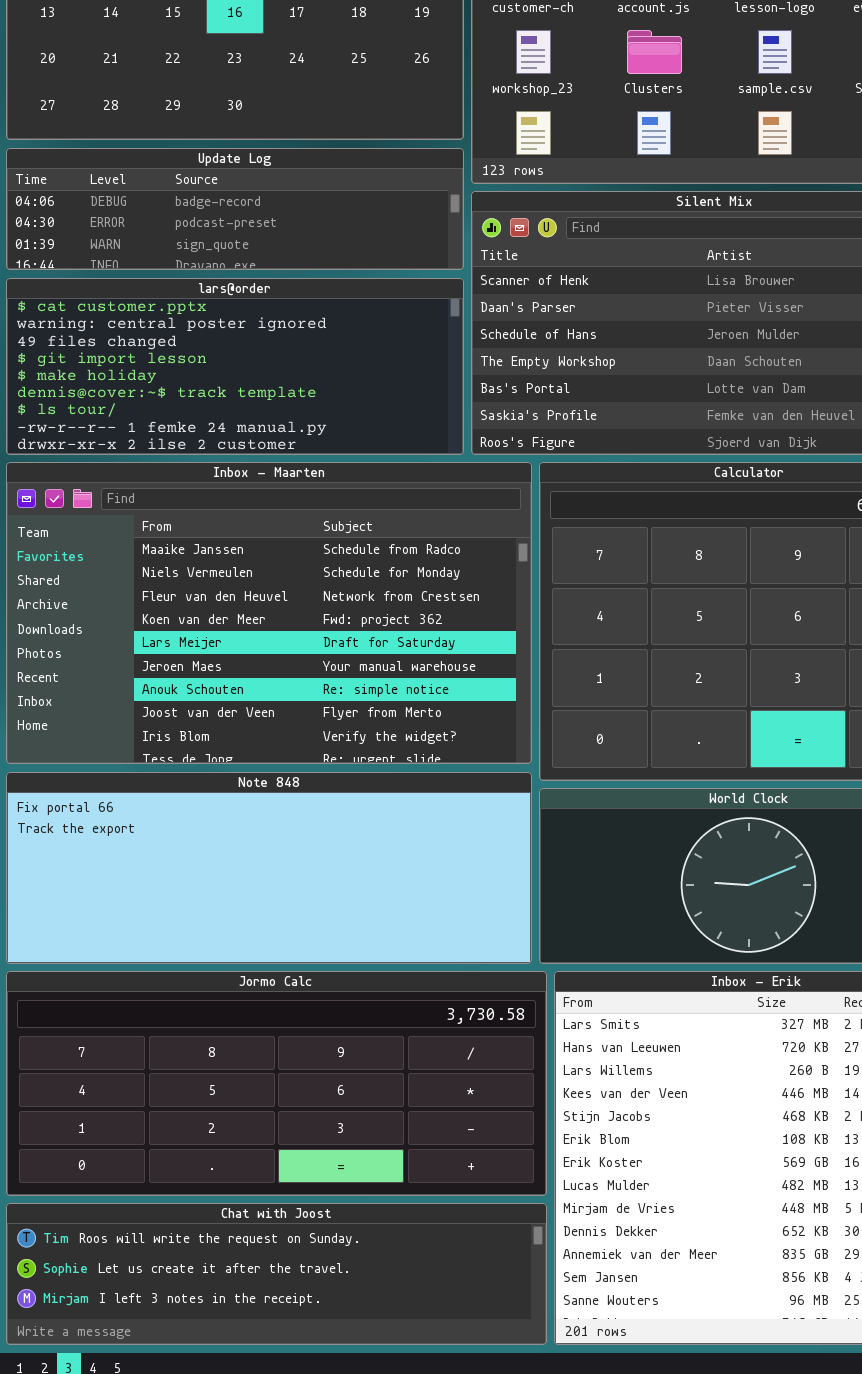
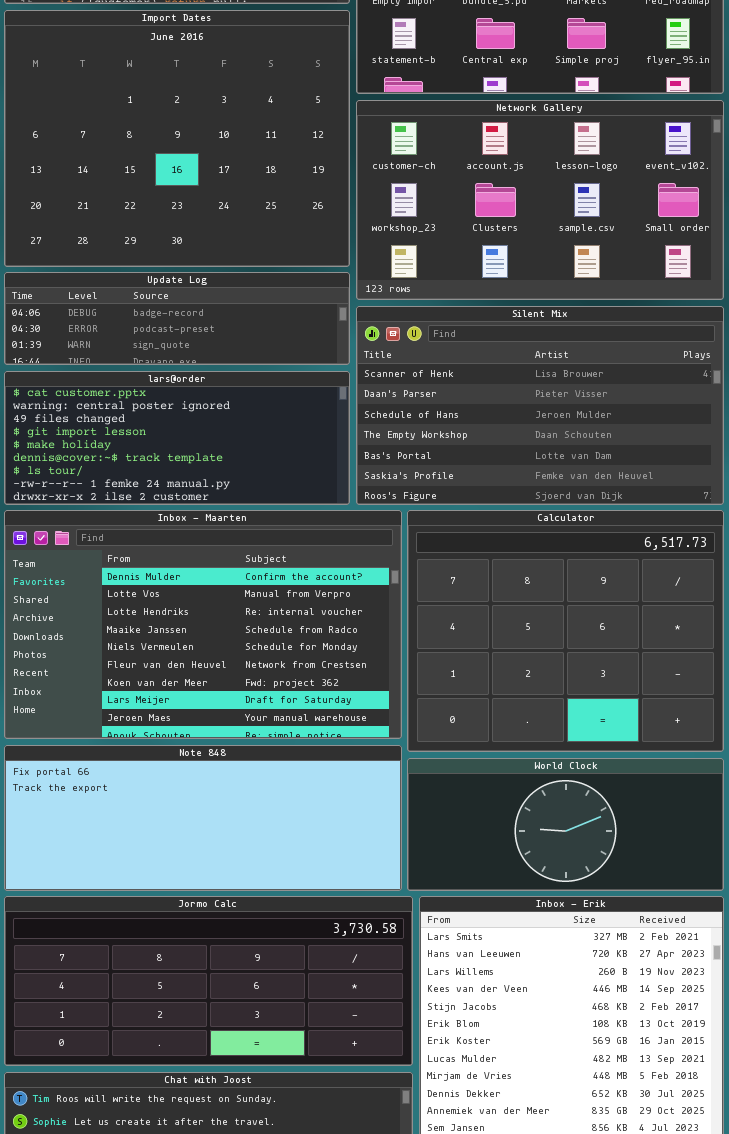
Inbox - Maarten: [6,462,532,764] -> [4,510,402,739], scrolled up 3 rows

